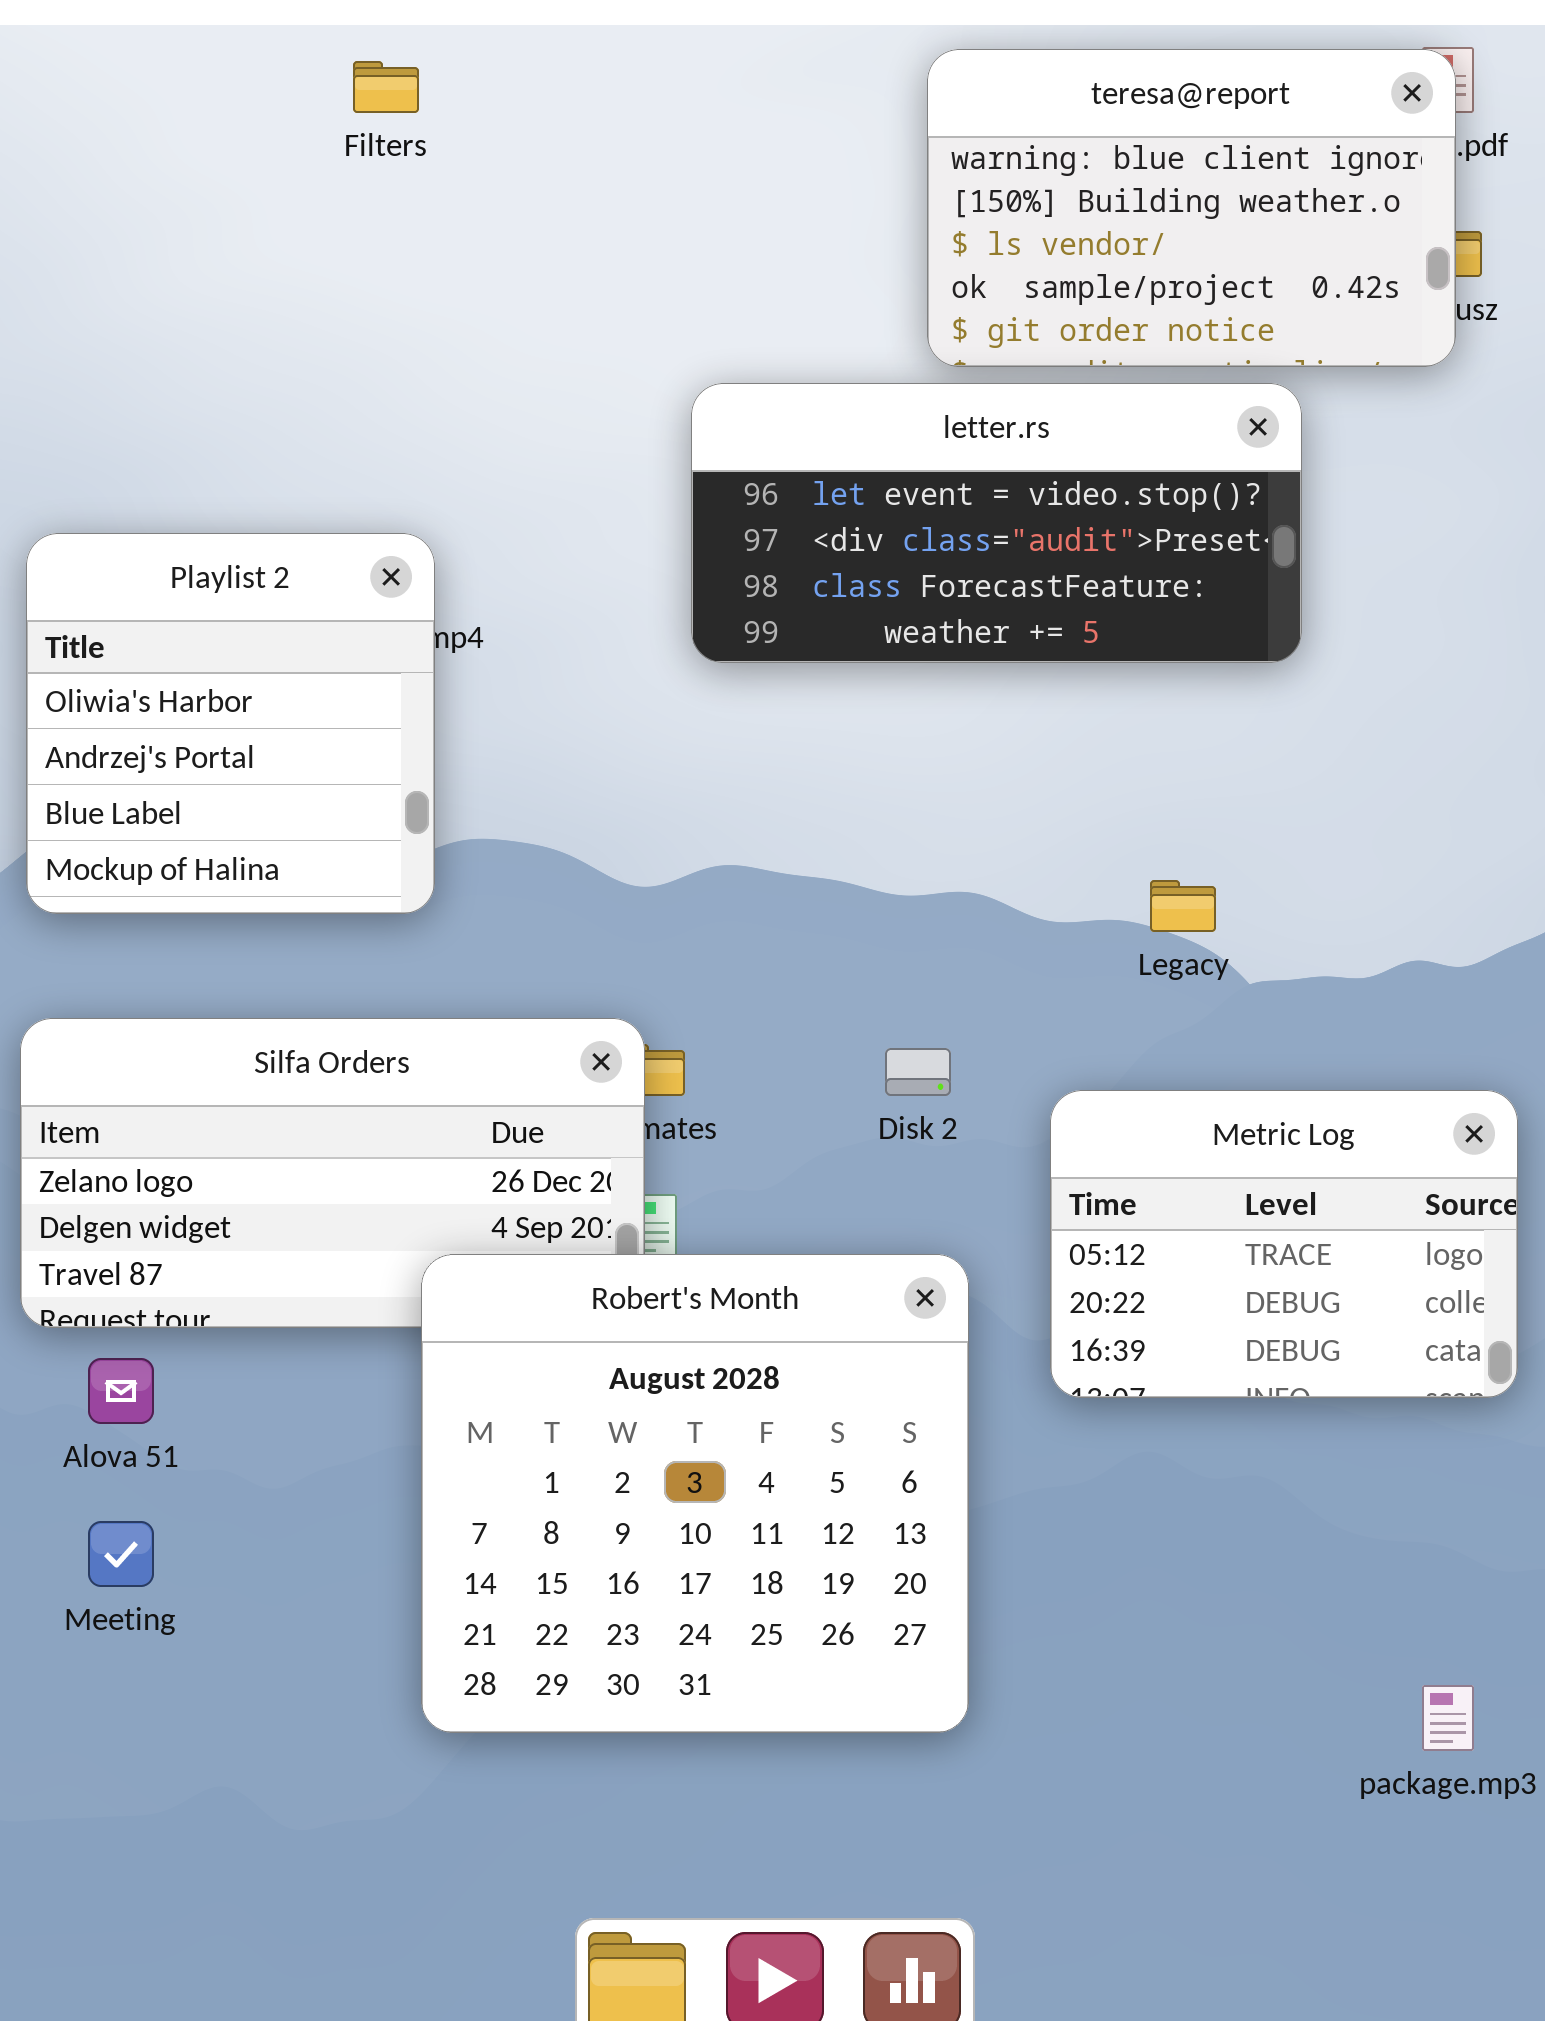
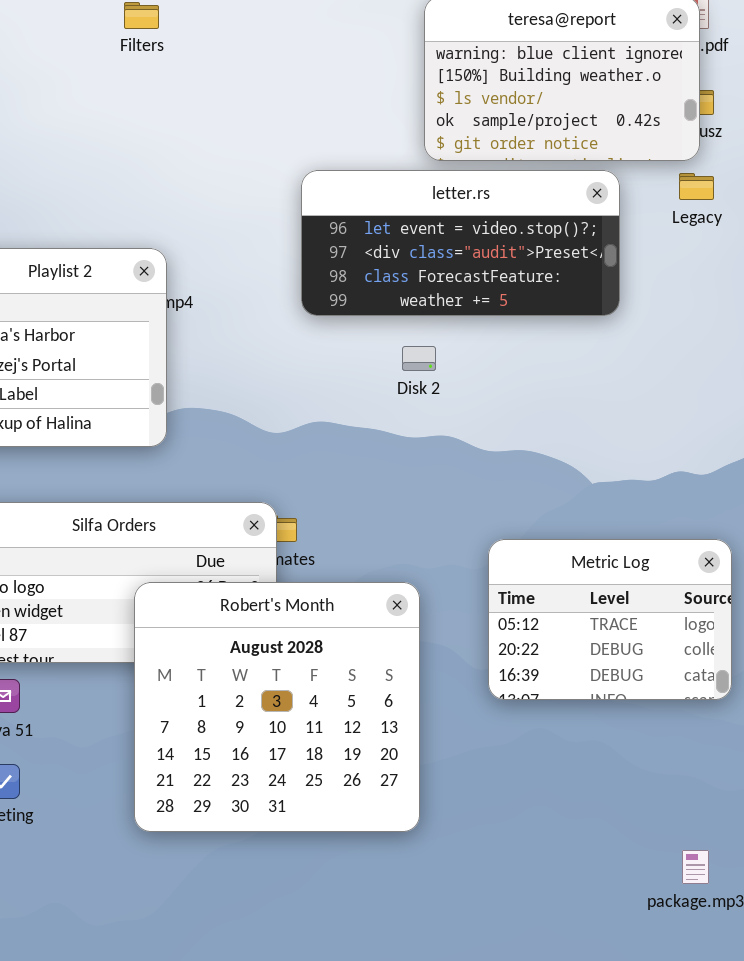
Legacy: [1150,880,1216,932] -> [679,173,714,200], moved
Disk 2: [885,1048,951,1096] -> [402,346,436,371], moved
Robert's Month: [421,1254,969,1733] -> [134,582,420,832], moved

